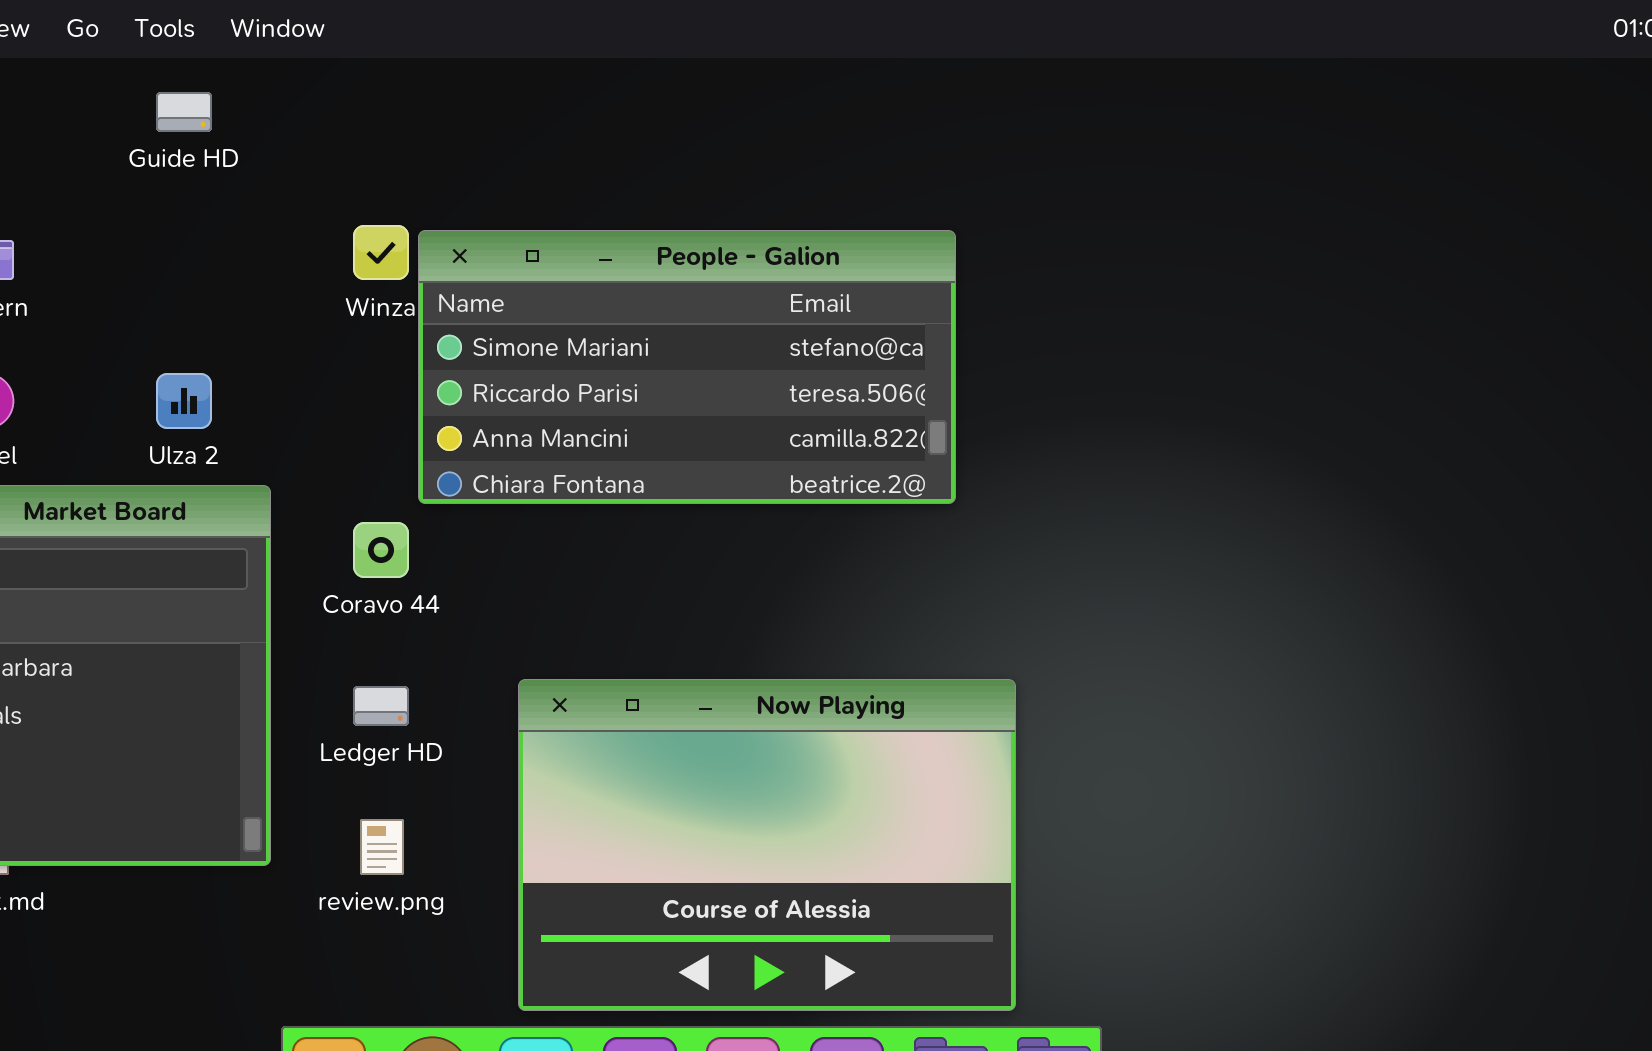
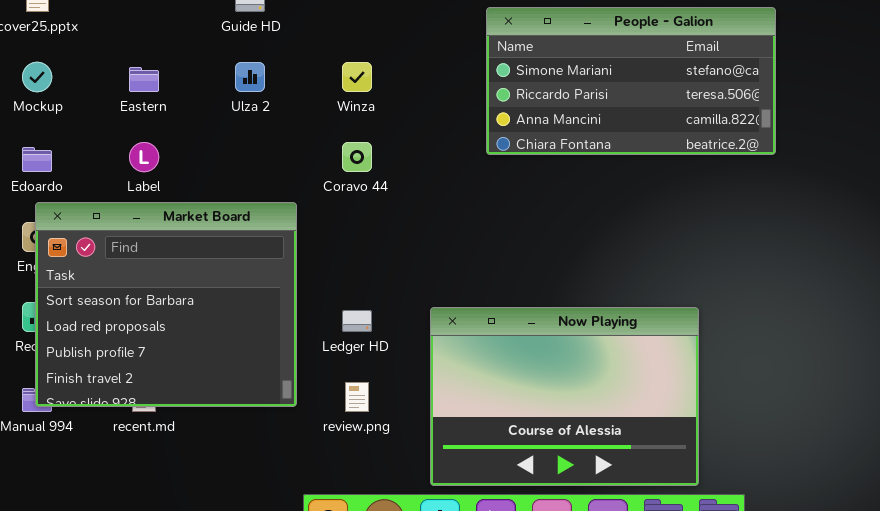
People - Galion: [418,230,956,504] -> [486,7,776,155], moved
Ulza 2: [156,373,212,429] -> [235,62,265,92], moved
Coravo 44: [353,522,409,578] -> [342,142,372,172], moved

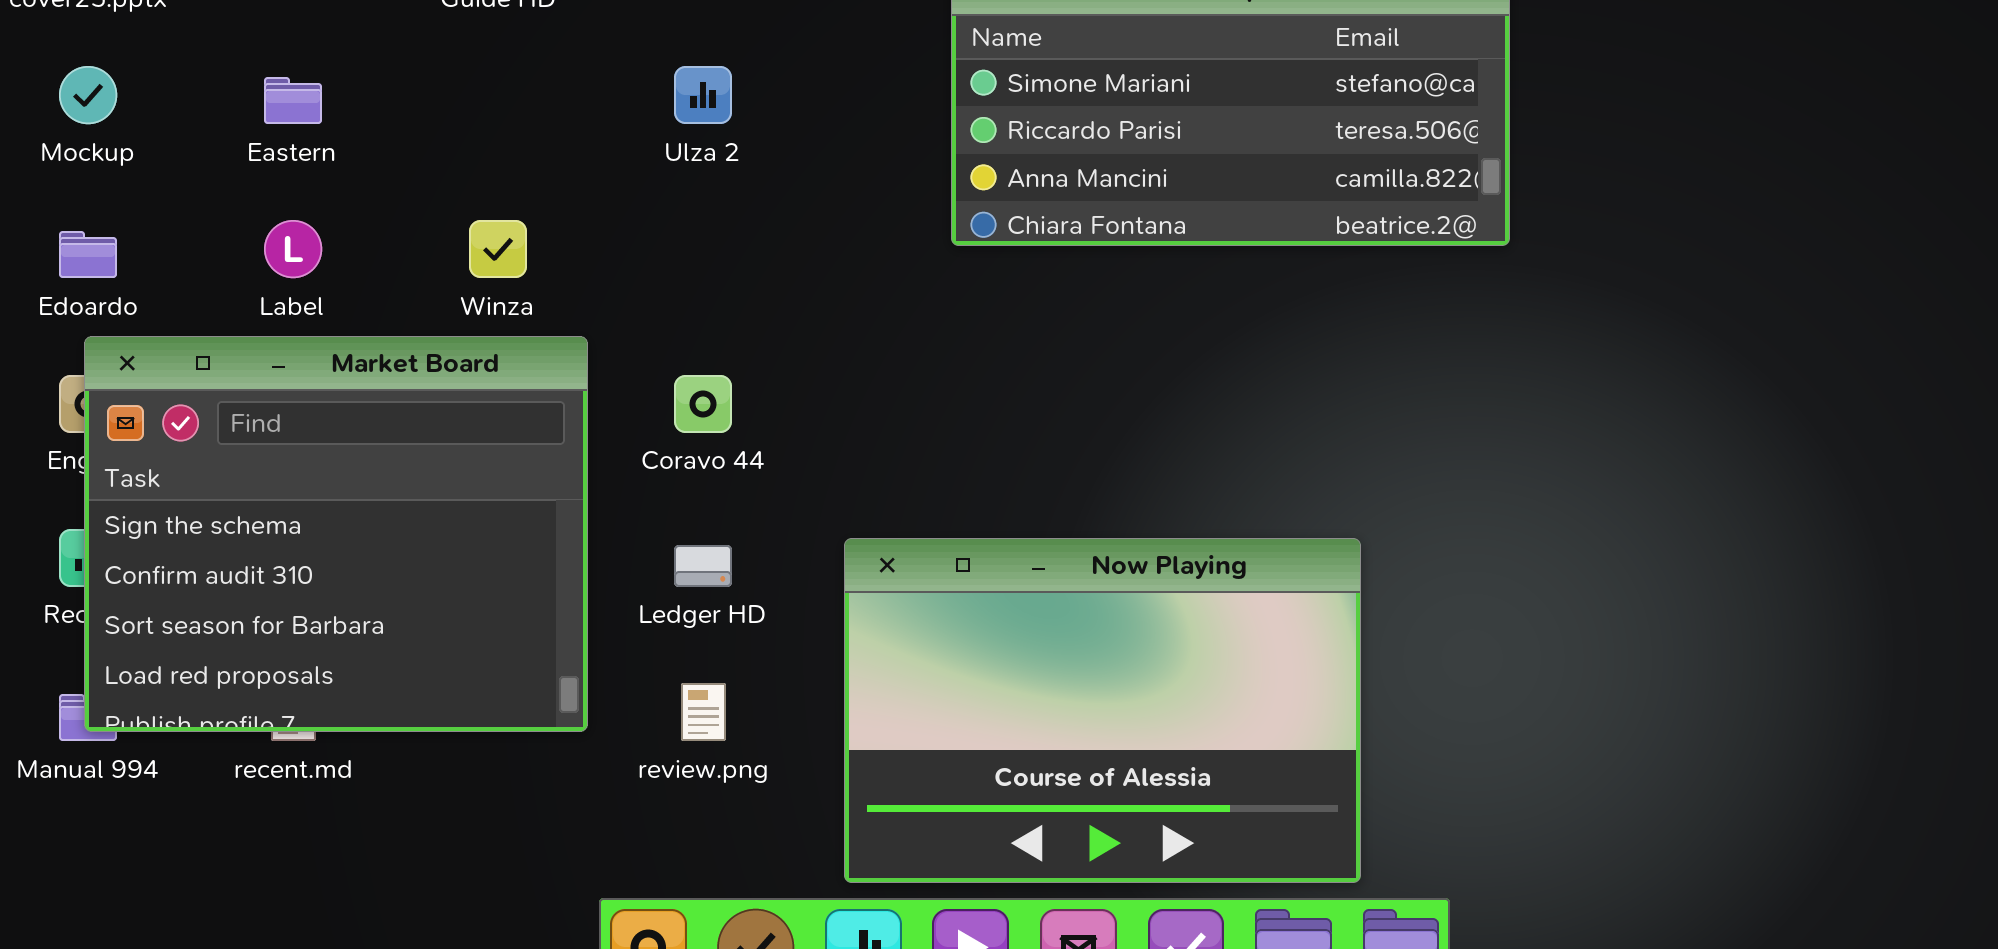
Ulza 2: [235,62,265,92] -> [674,66,732,124], moved
Winza: [342,62,372,92] -> [469,220,527,278], moved
Coravo 44: [342,142,372,172] -> [674,375,732,433], moved
Market Board: [35,202,297,407] -> [84,336,588,732], scrolled up 2 rows

